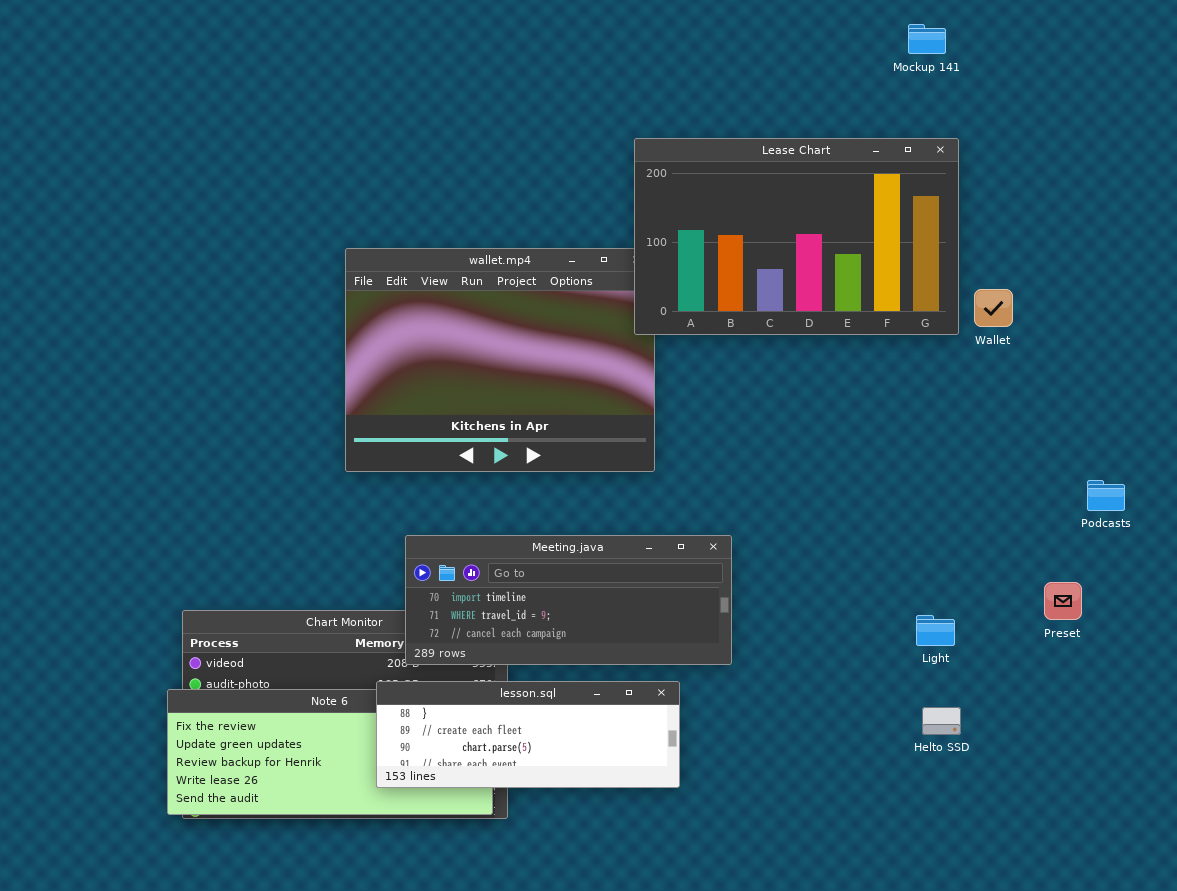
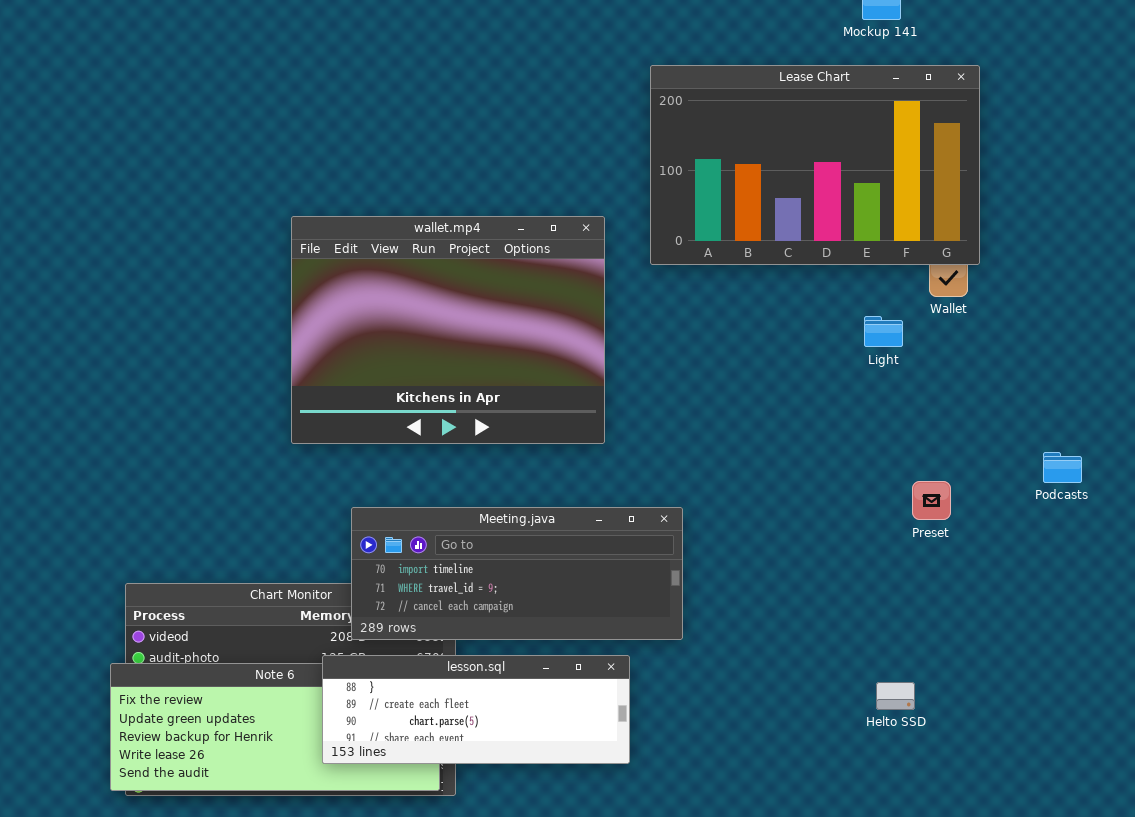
Lease Chart: [634,138,959,335] -> [650,65,980,265], moved
Preset: [1044,582,1082,620] -> [912,481,951,520], moved
Light: [916,615,955,646] -> [864,316,903,347], moved

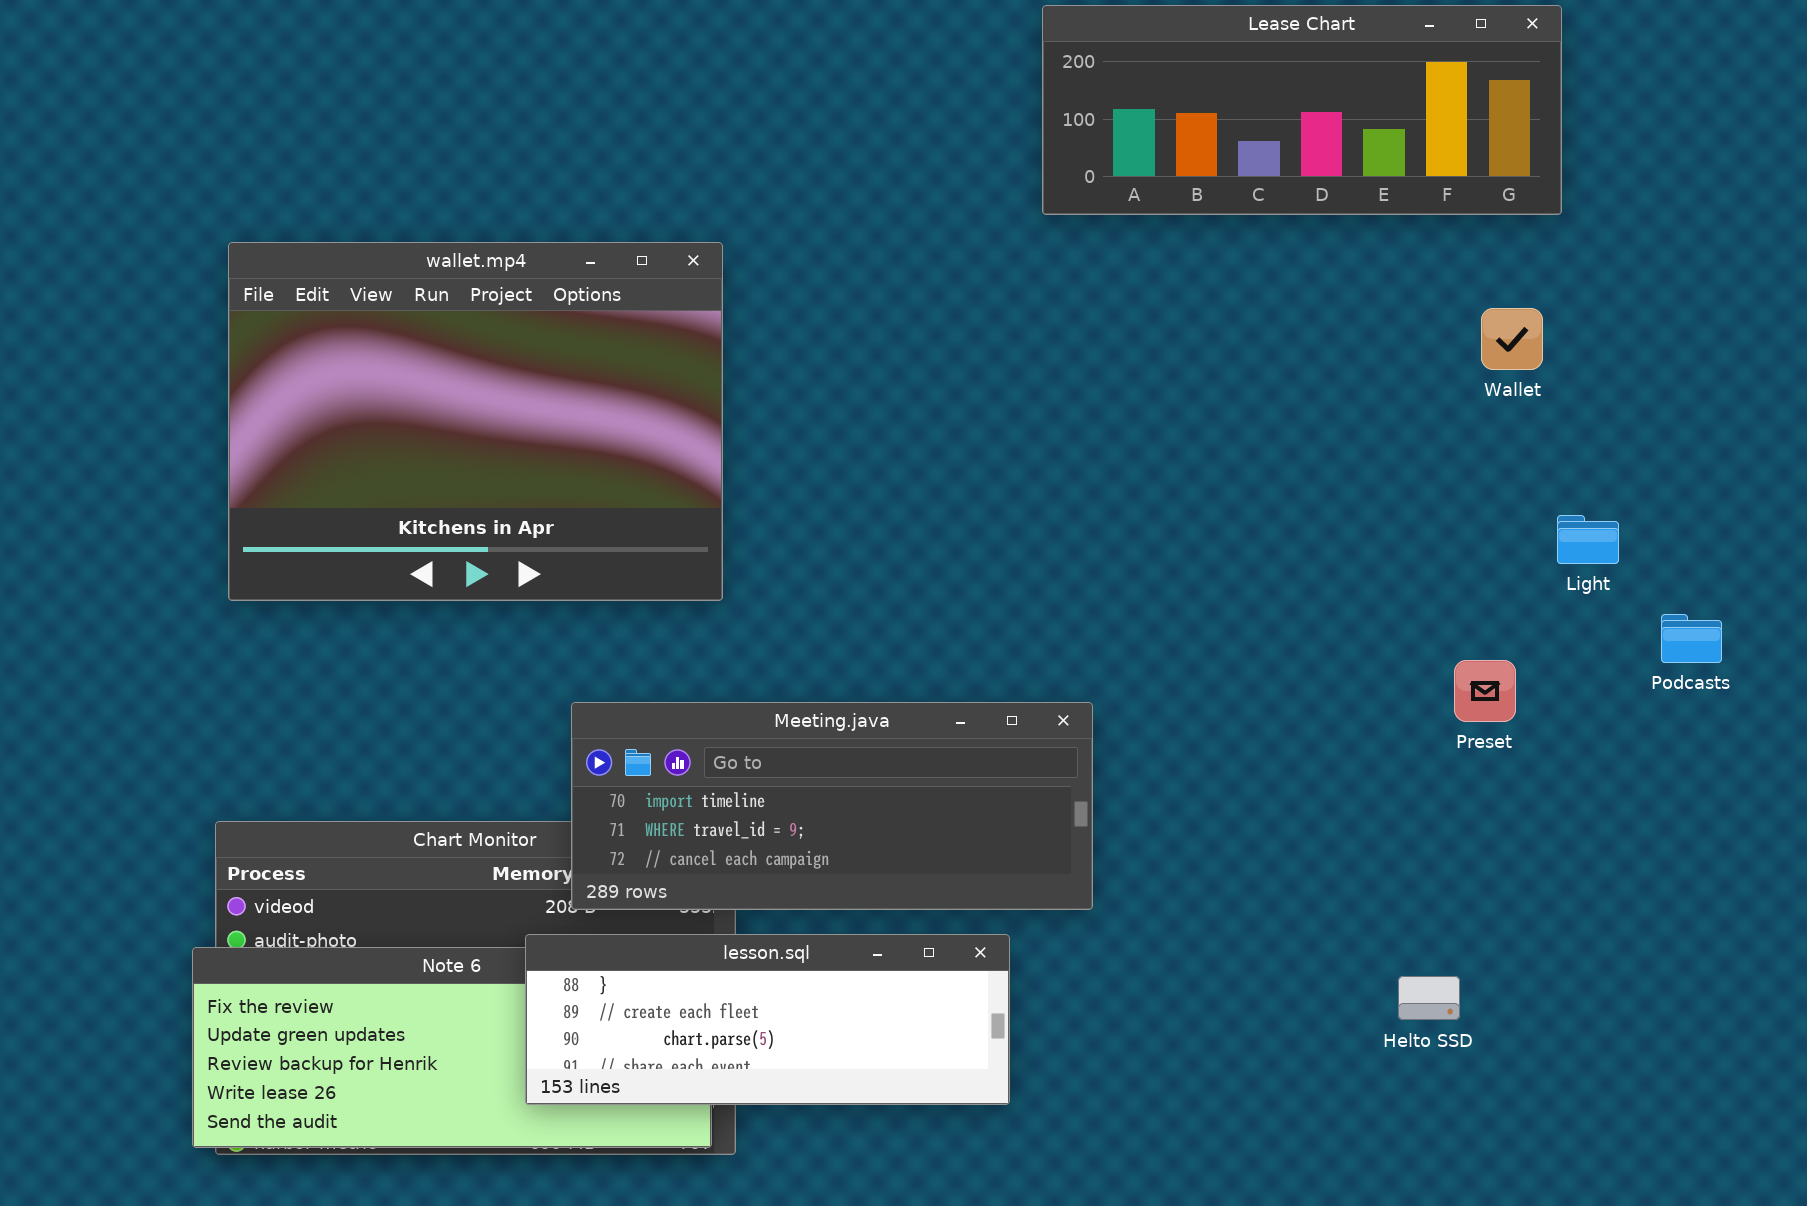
Lease Chart: [650,65,980,265] -> [1042,5,1562,215], resized
wallet.mp4: [291,216,605,444] -> [228,242,723,601], moved
Light: [864,316,903,347] -> [1557,515,1619,564], moved

